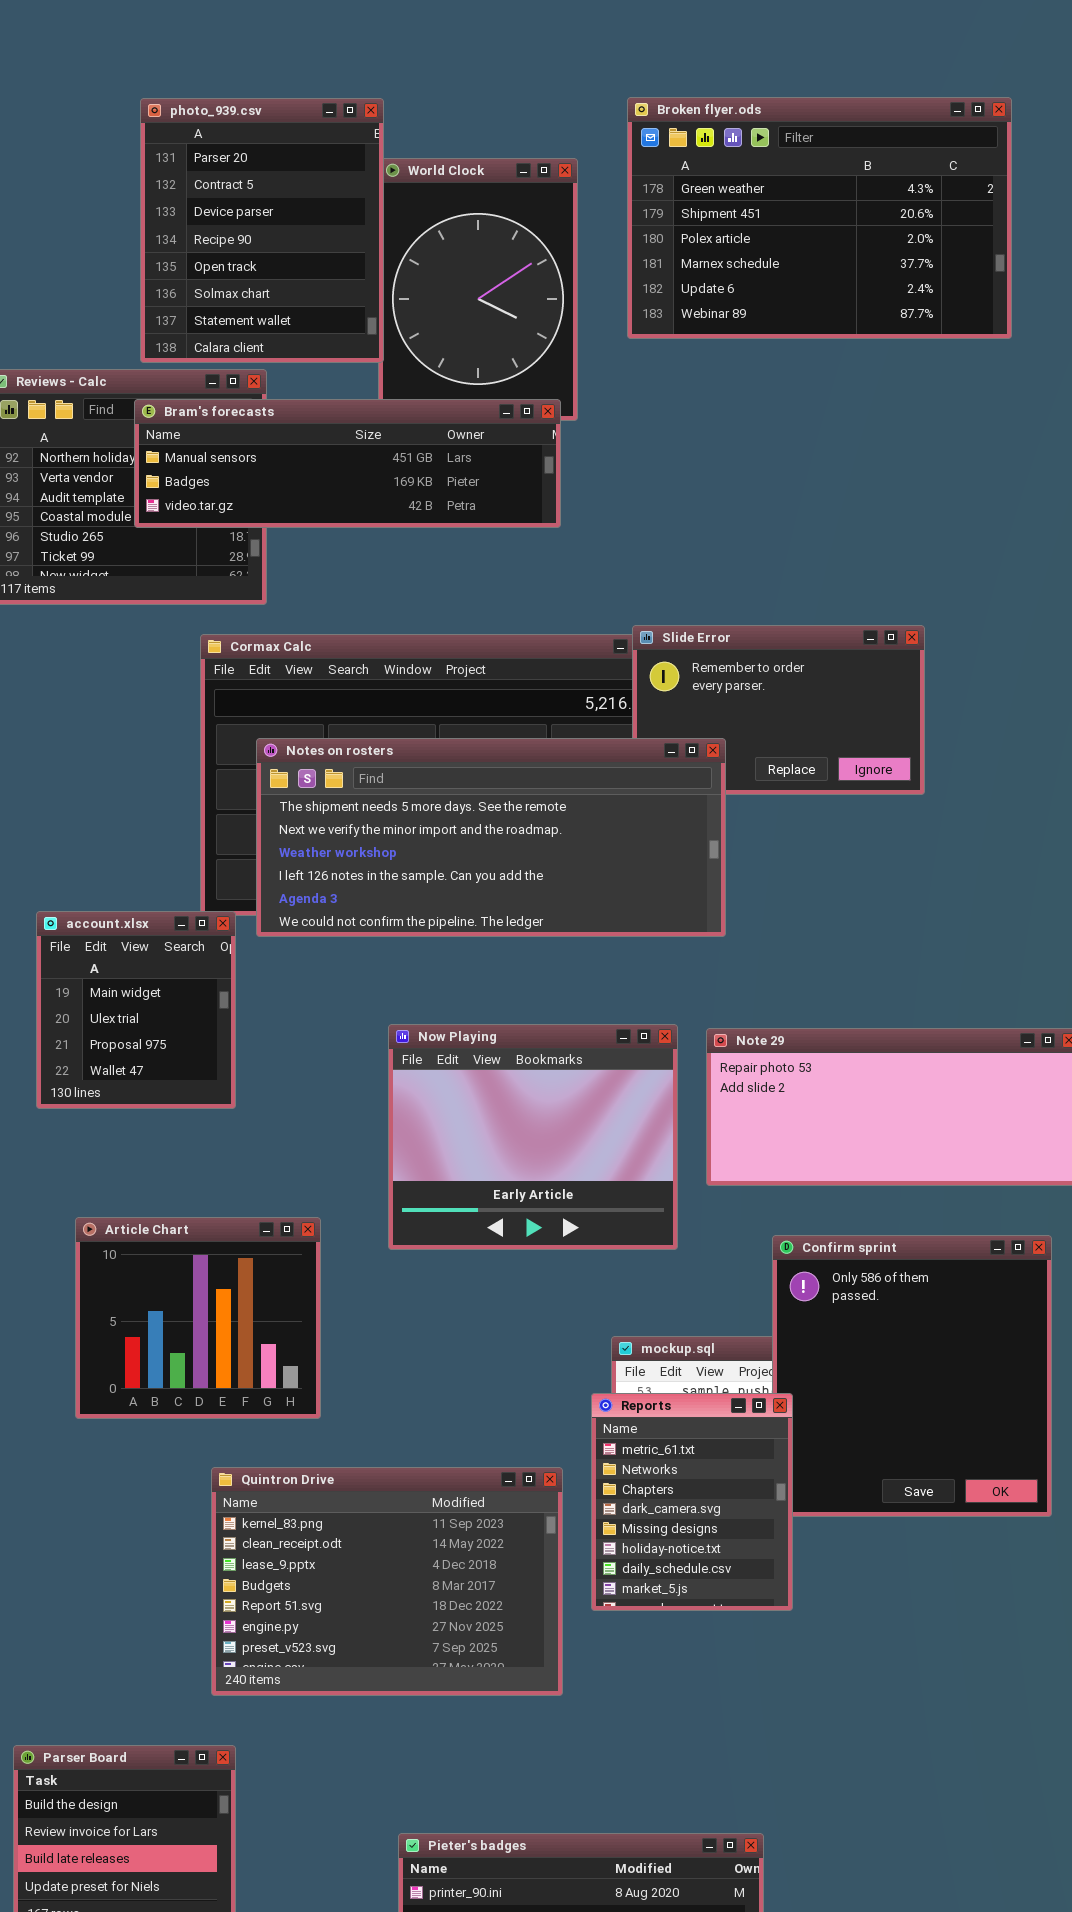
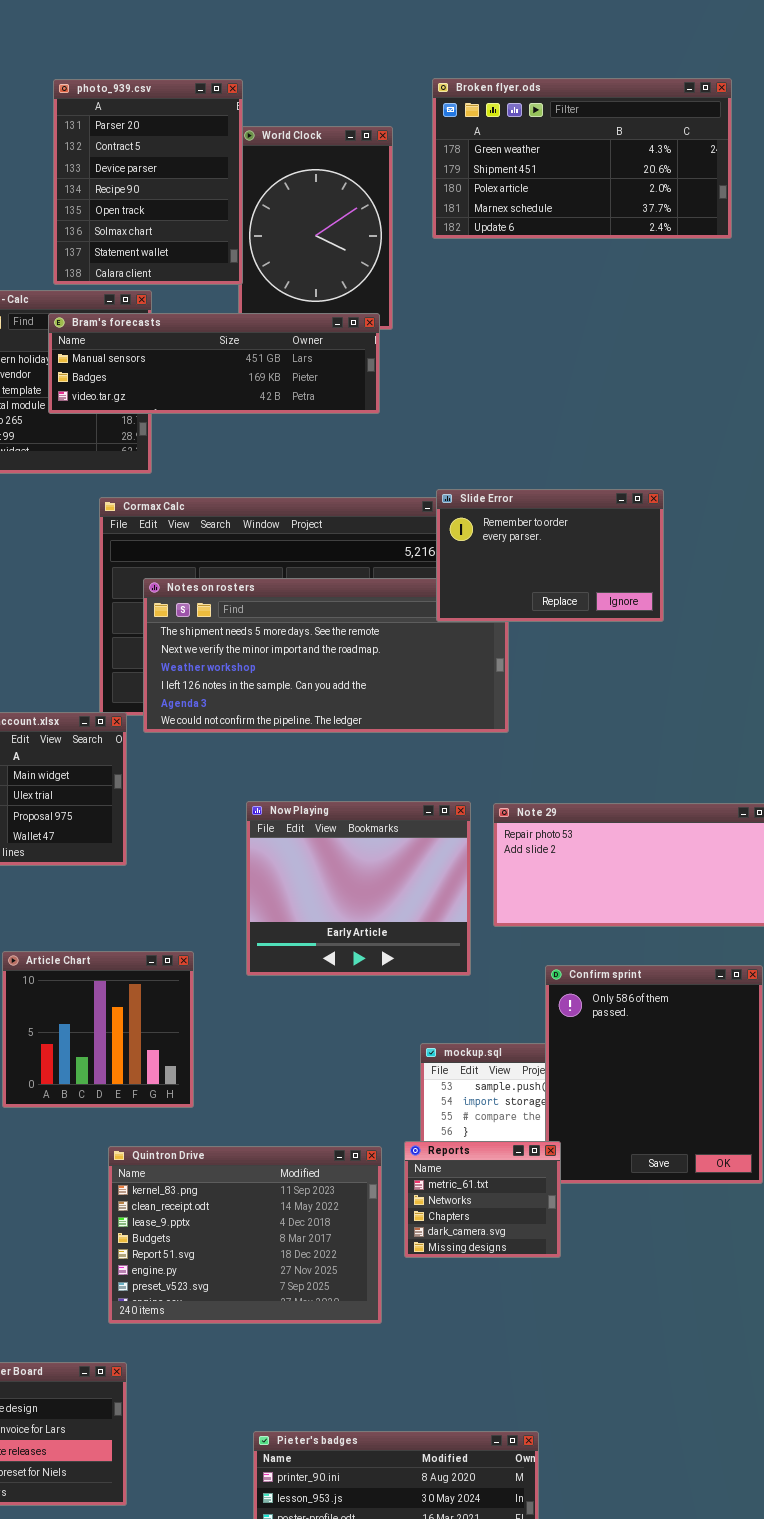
Broken flyer.ods: [627,97,1012,339] -> [432,78,732,239], resized
Slide Error: [632,625,925,795] -> [436,489,664,622], raised
Reports: [591,1393,793,1611] -> [404,1141,561,1258], resized

